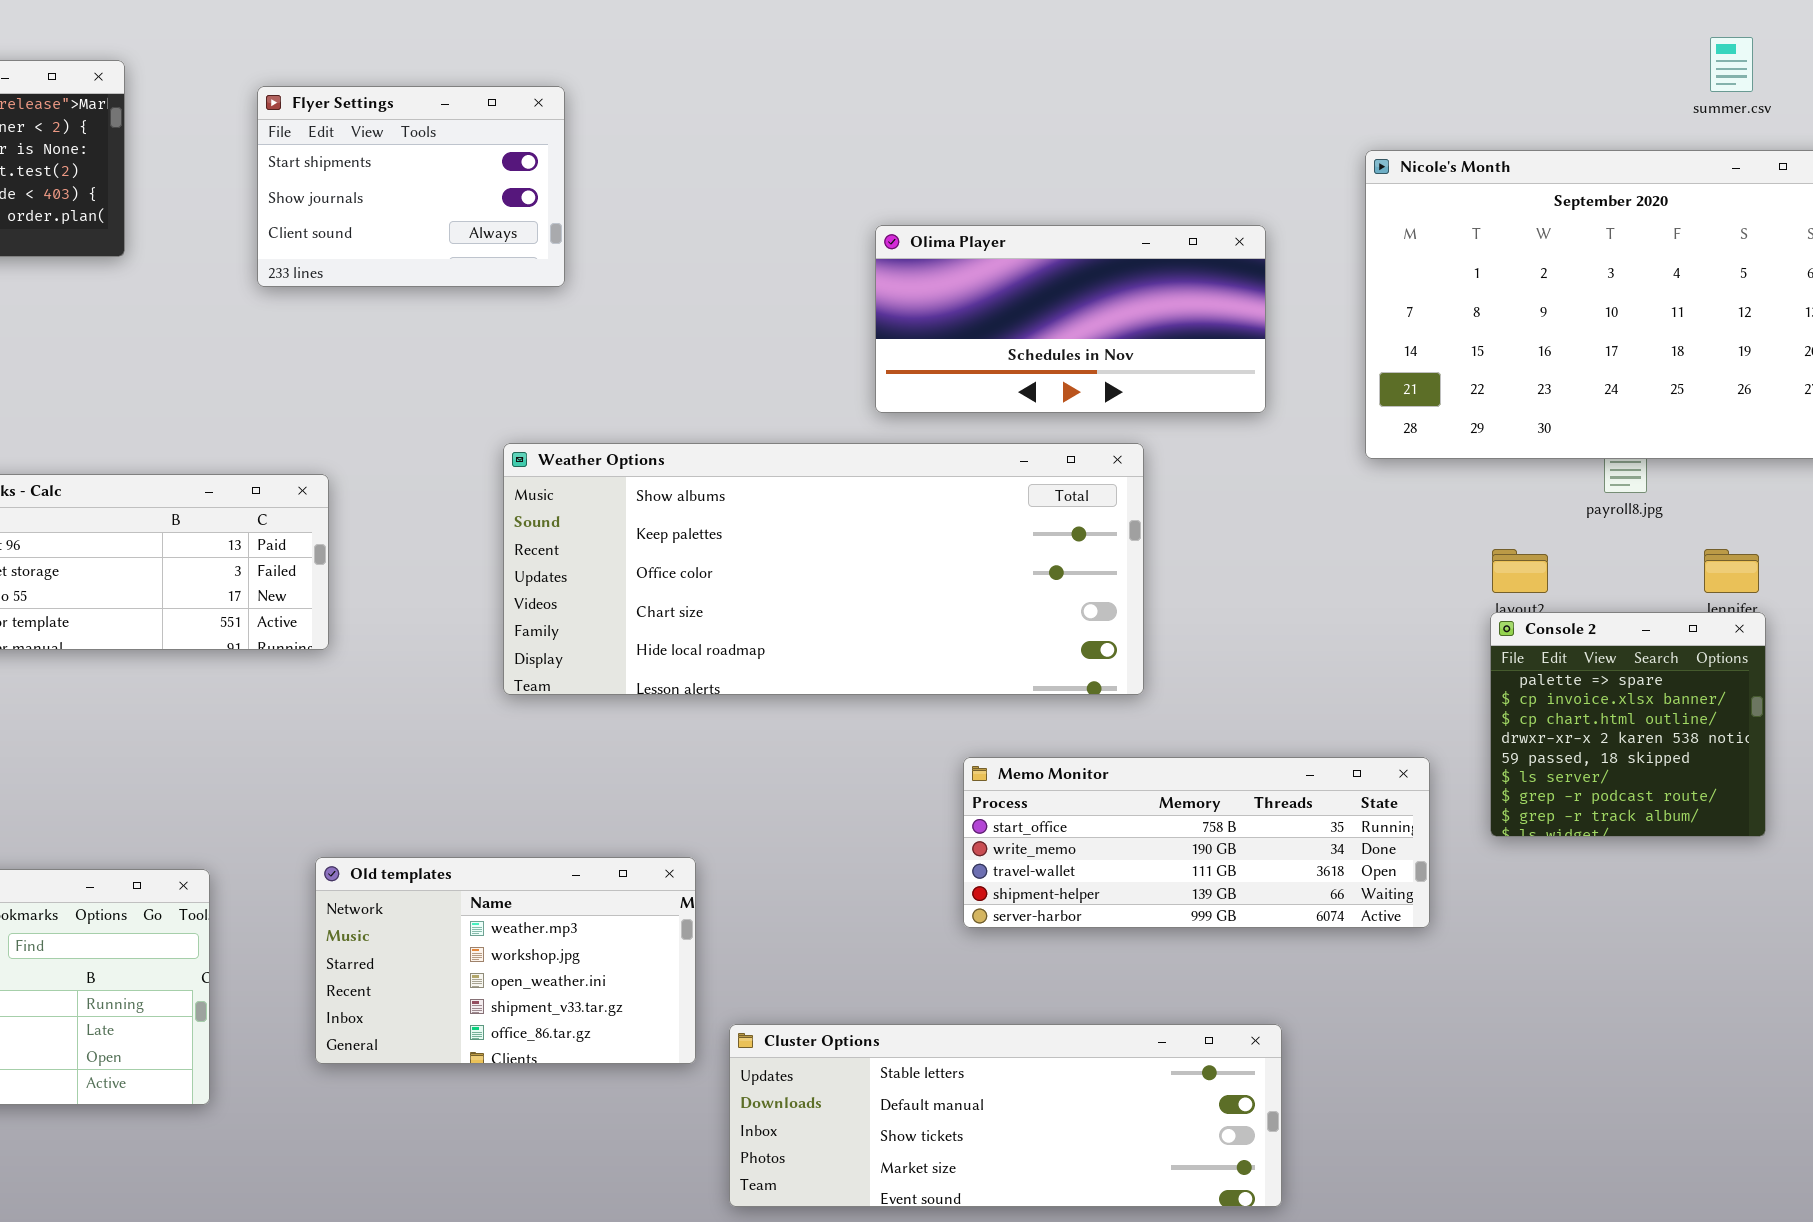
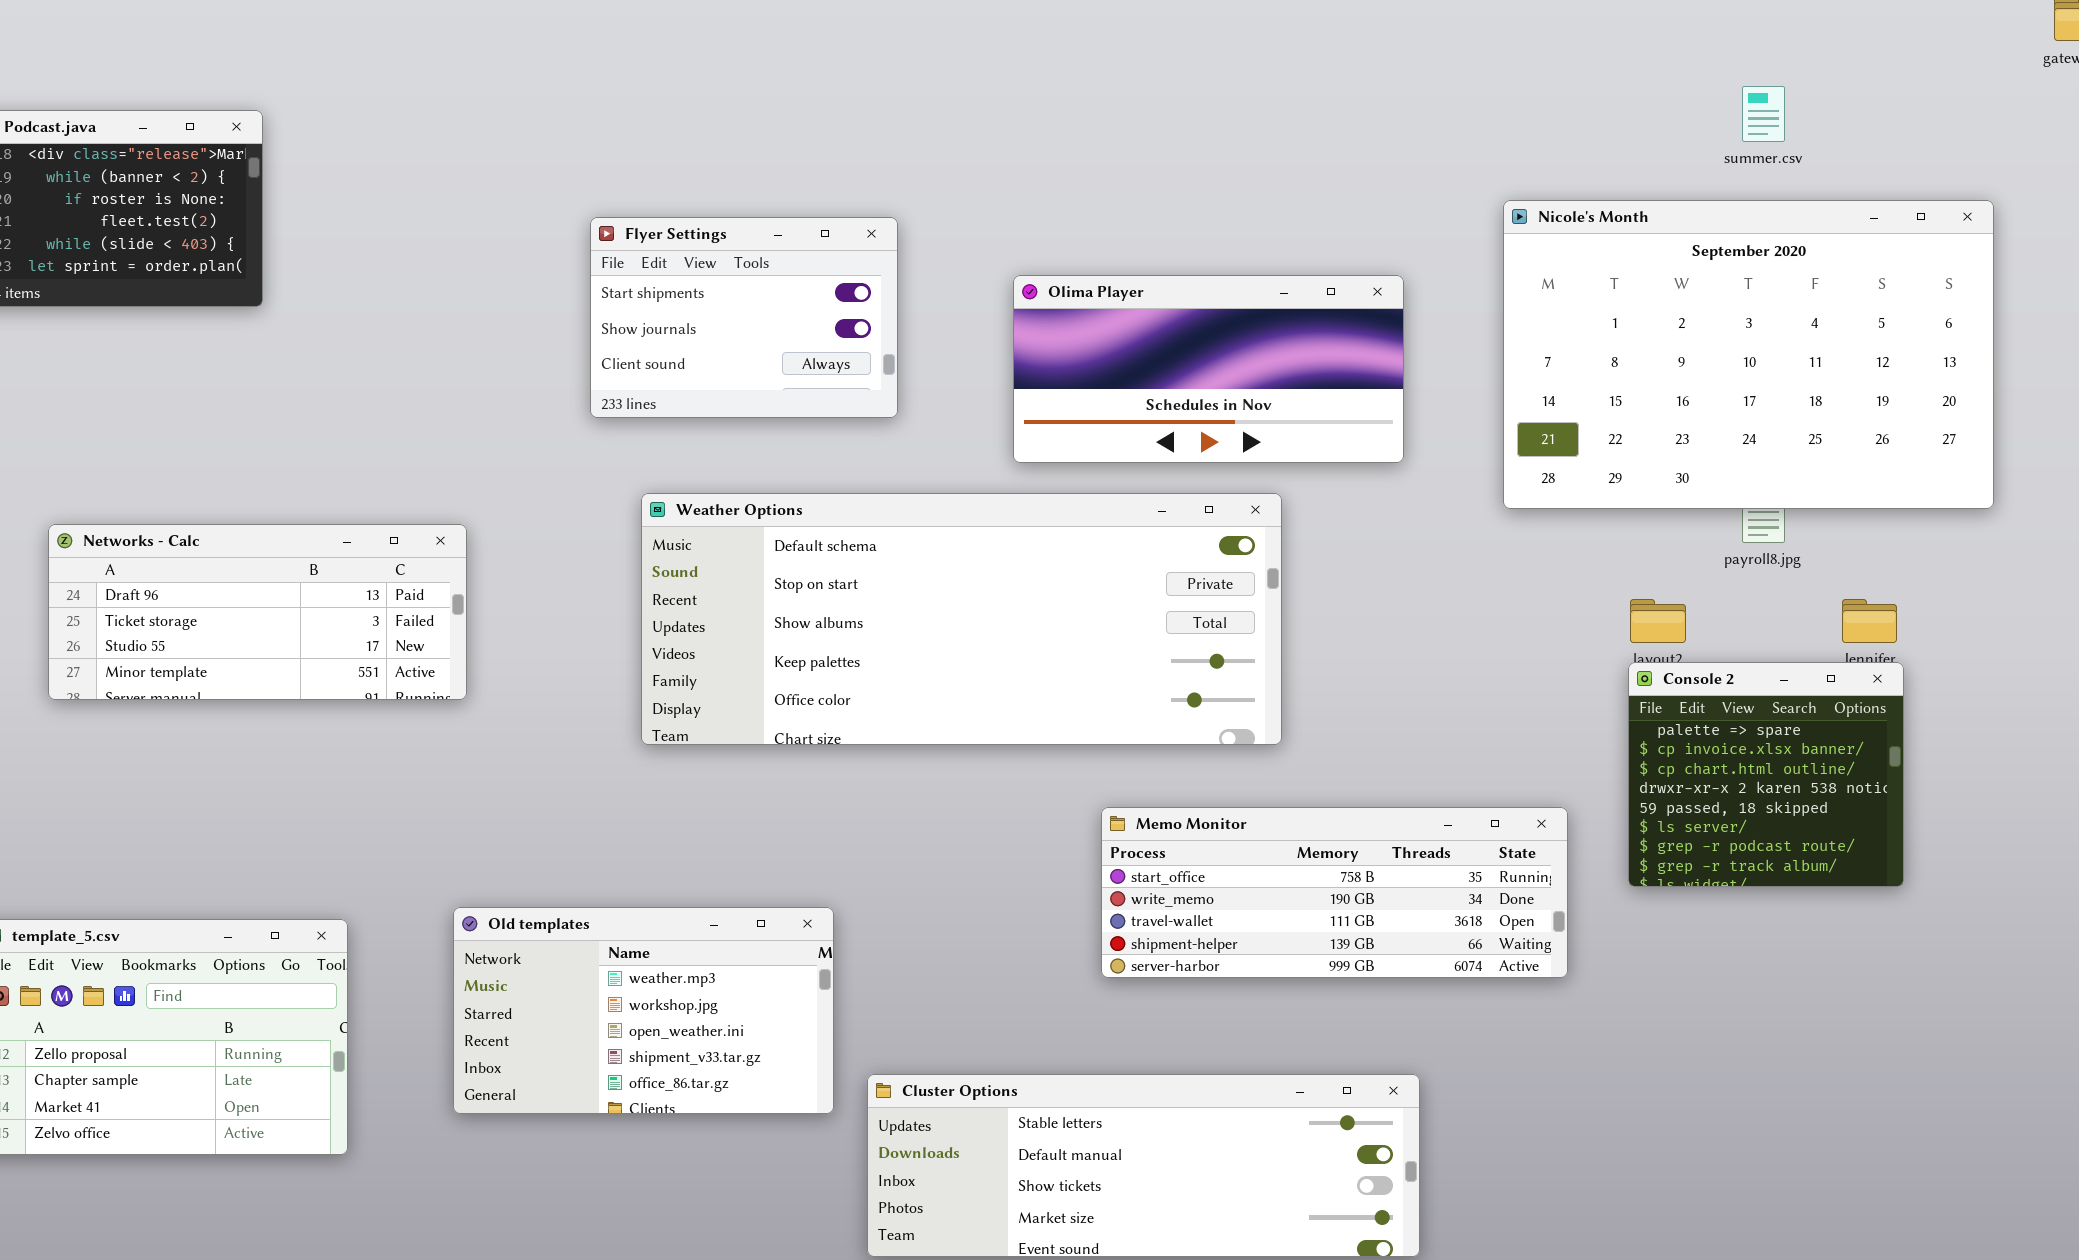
summer.csv: [1710,37,1753,92] -> [1742,86,1785,142], moved
Flyer Settings: [257,86,565,287] -> [590,217,898,418], moved
Weather Options: [503,443,1144,695] -> [641,493,1282,745], scrolled up 2 rows

